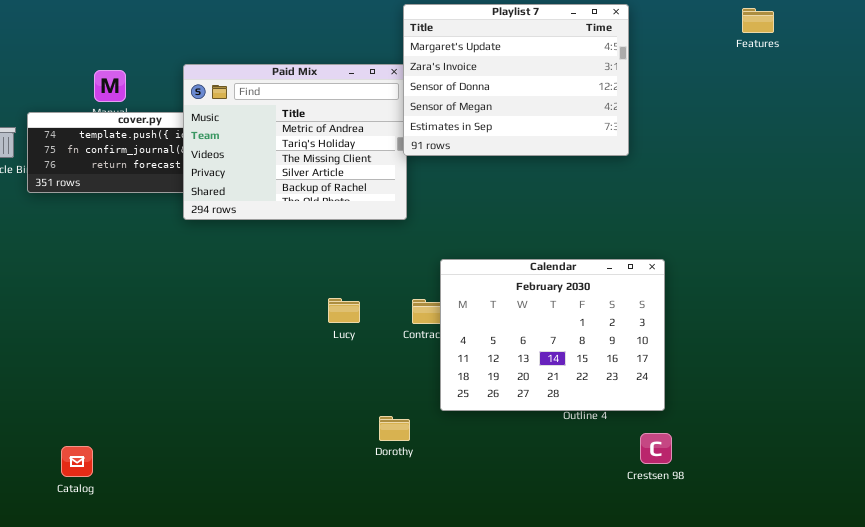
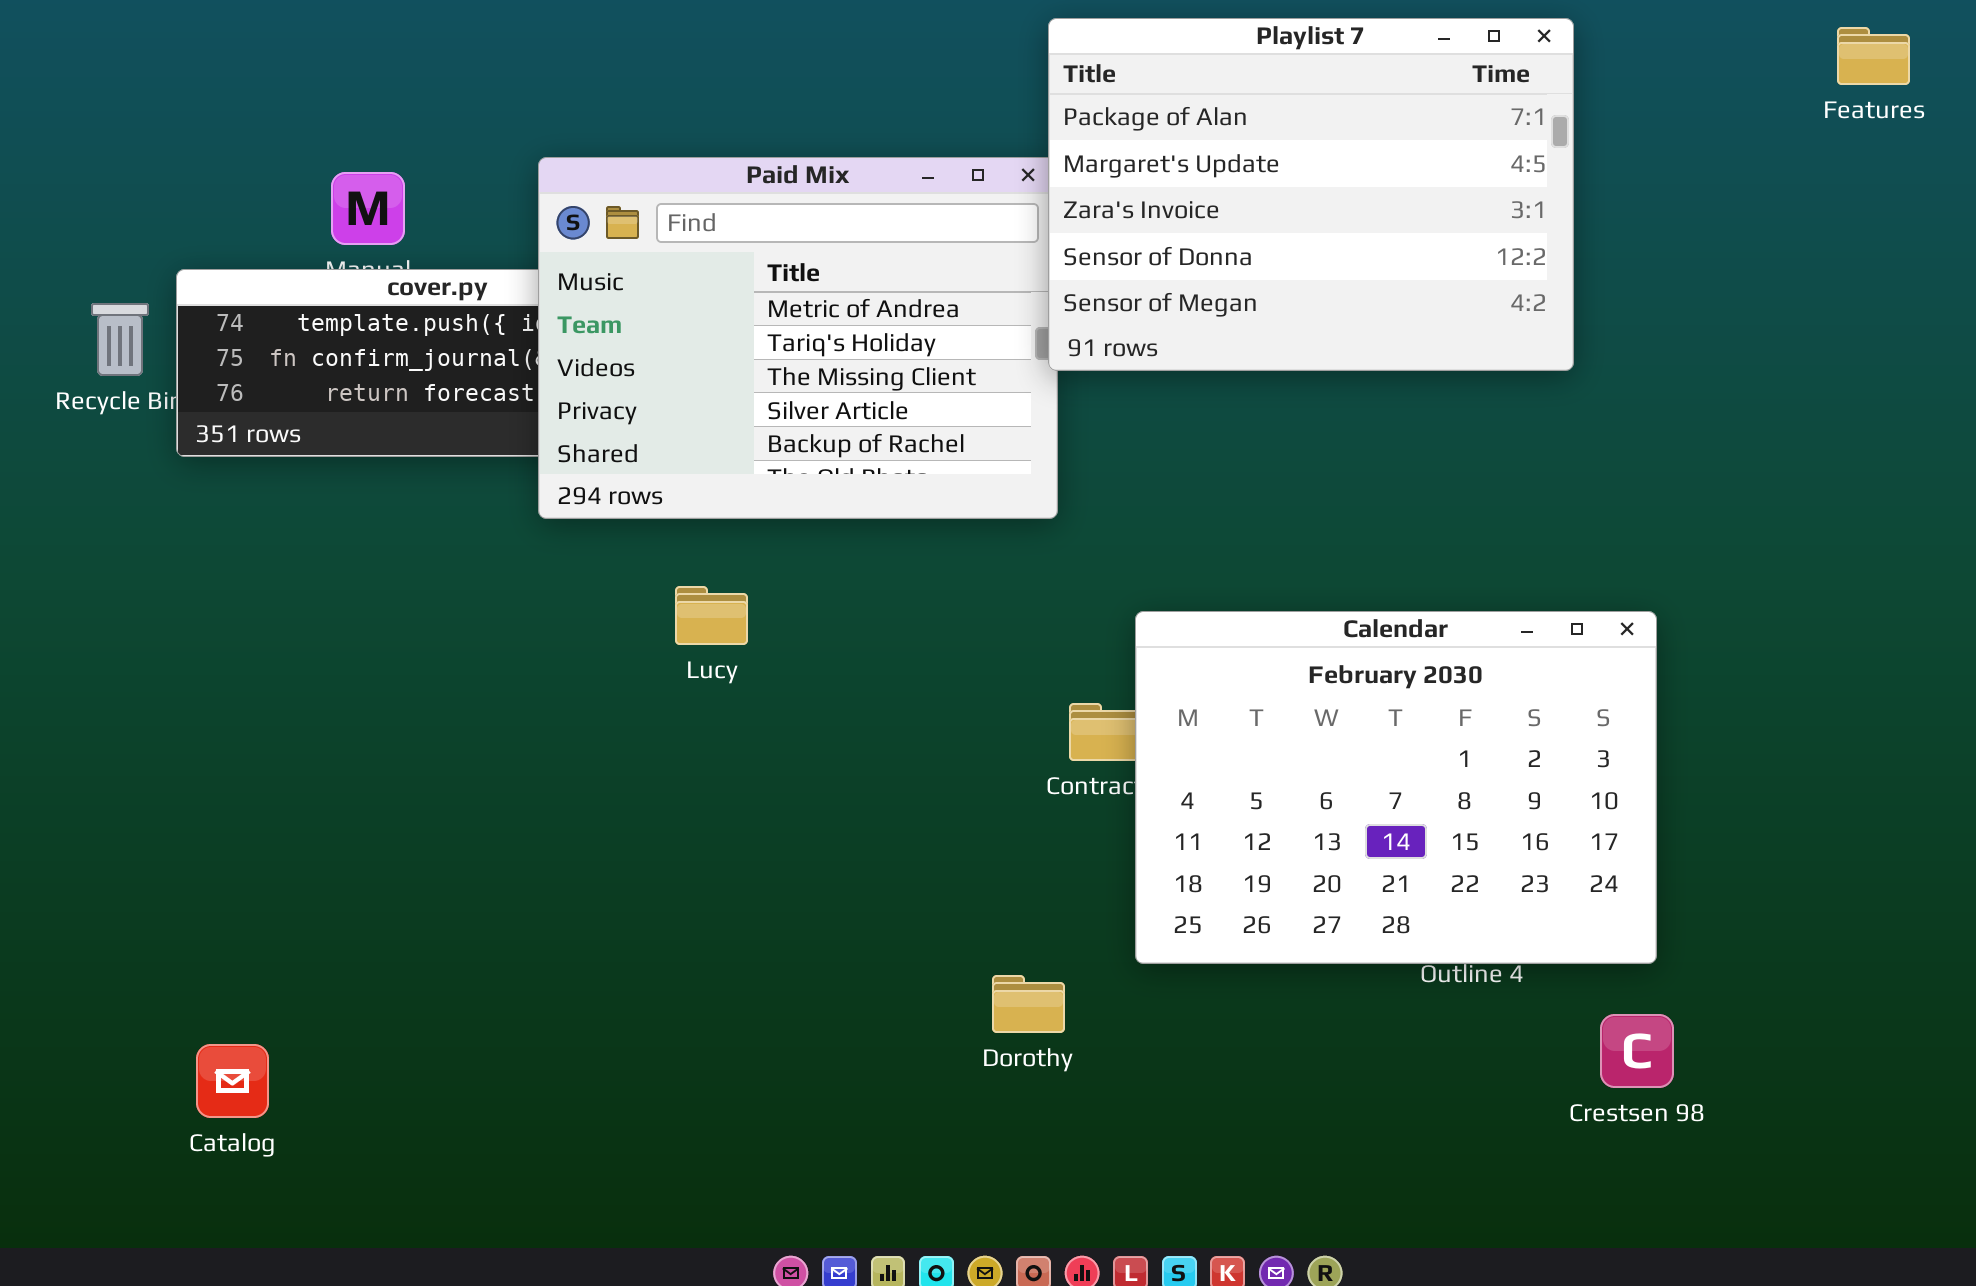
Playlist 7: [403,4,629,156] -> [1048,18,1574,371], scrolled up 1 row
Lucy: [328,298,360,323] -> [675,586,748,645], moved
Catalog: [61,446,93,477] -> [196,1044,269,1118], moved

